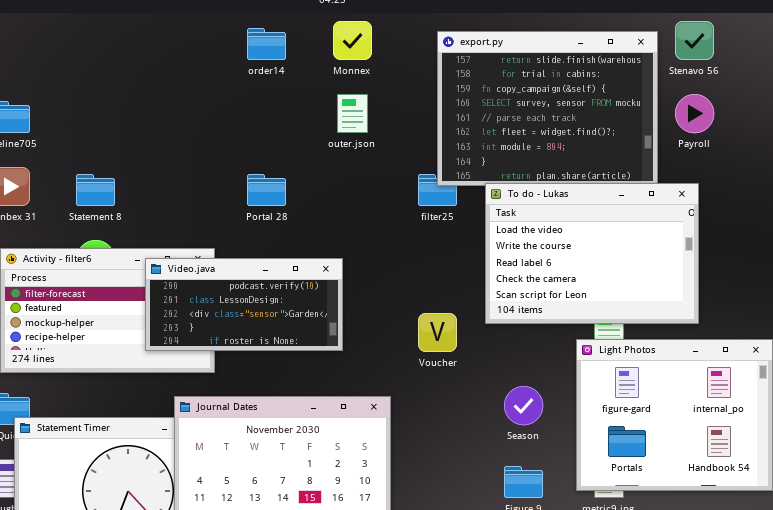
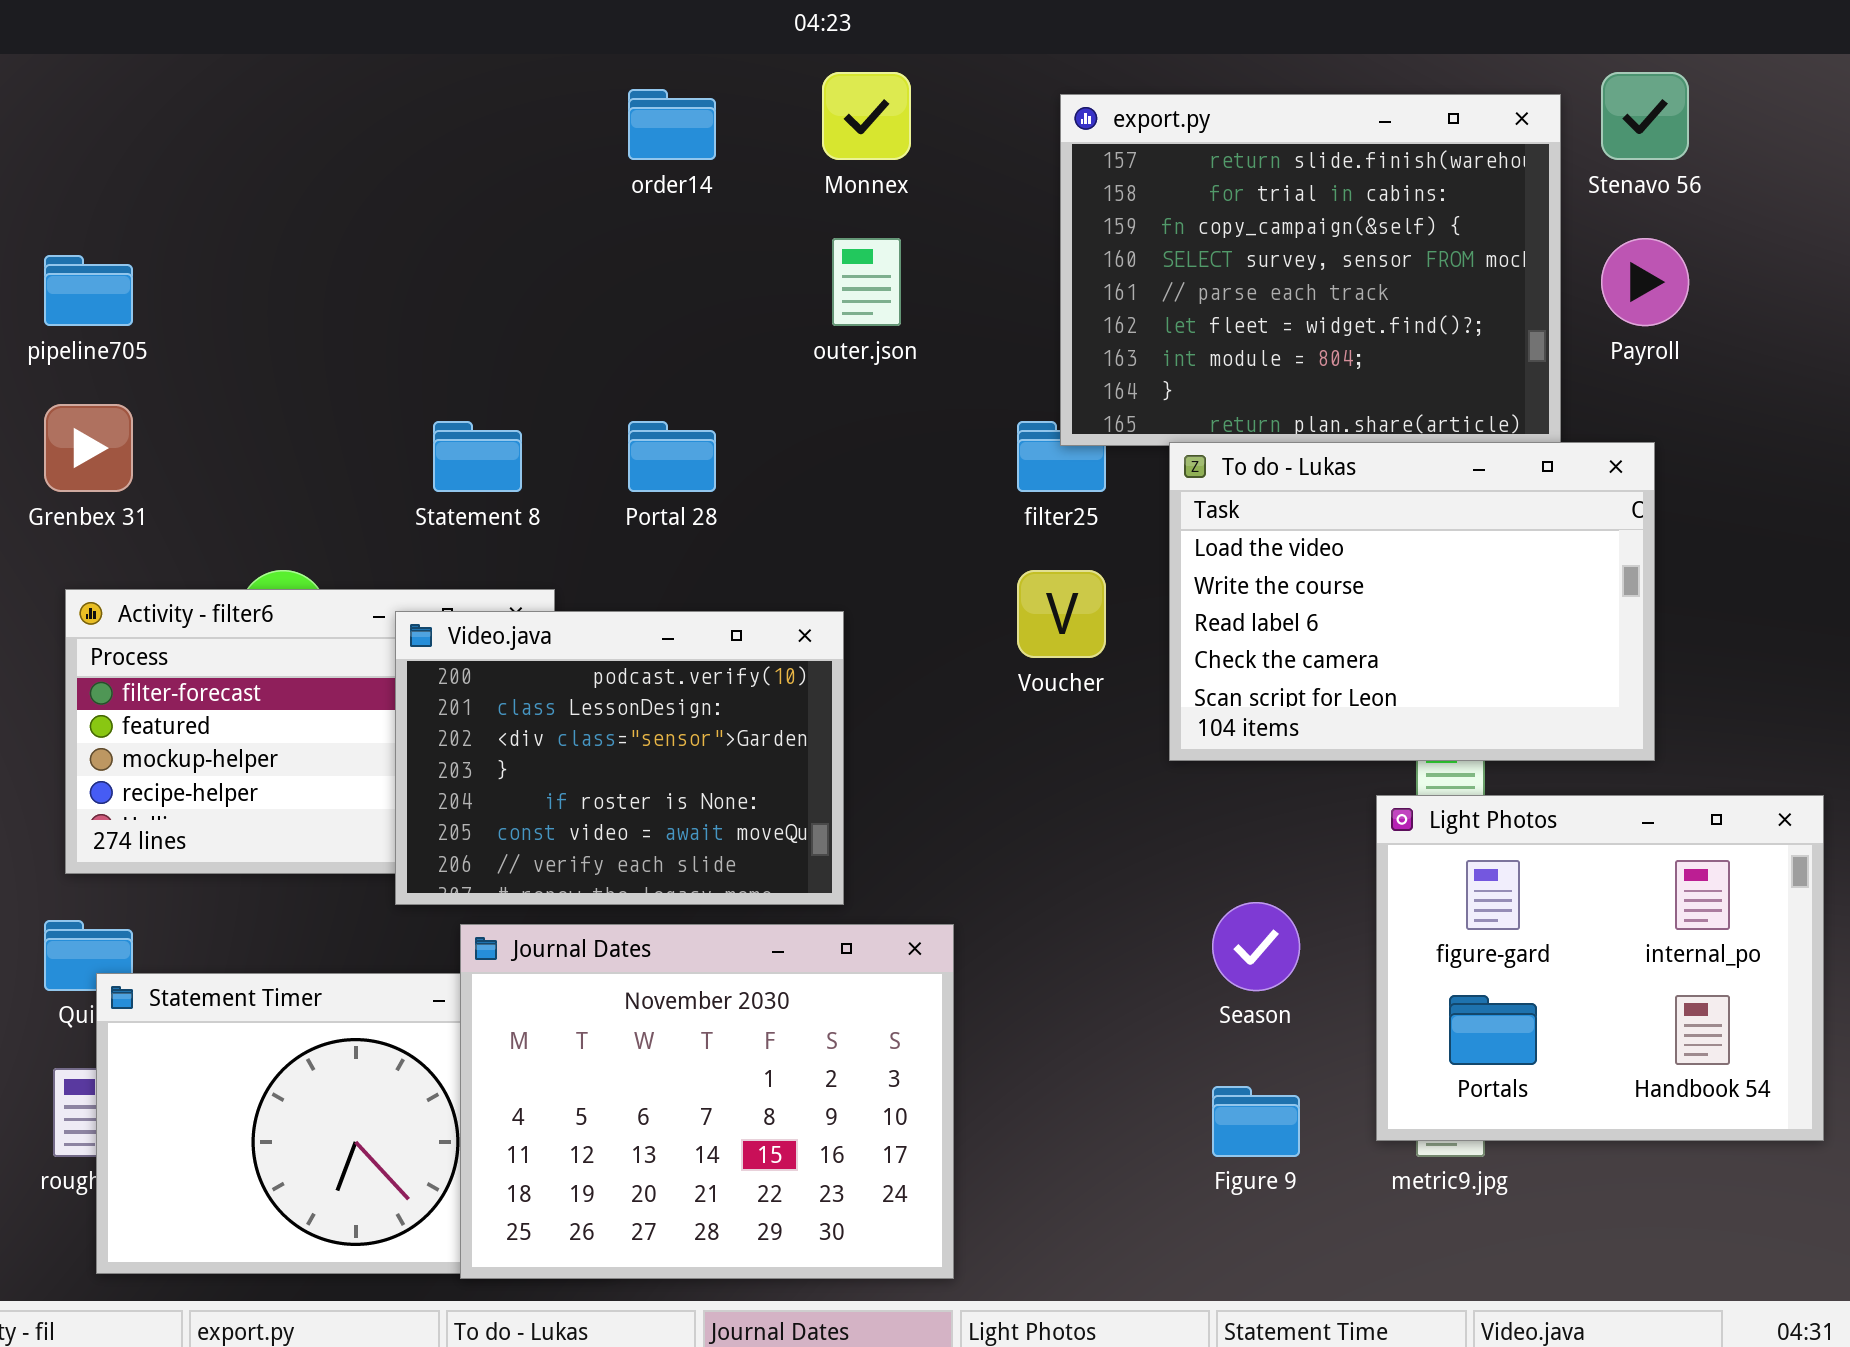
Statement 8: [76,174,115,206] -> [433,421,522,492], moved
Video.java: [145,258,343,351] -> [395,611,844,905], resized
Voucher: [418,313,457,352] -> [1017,570,1106,658], moved

